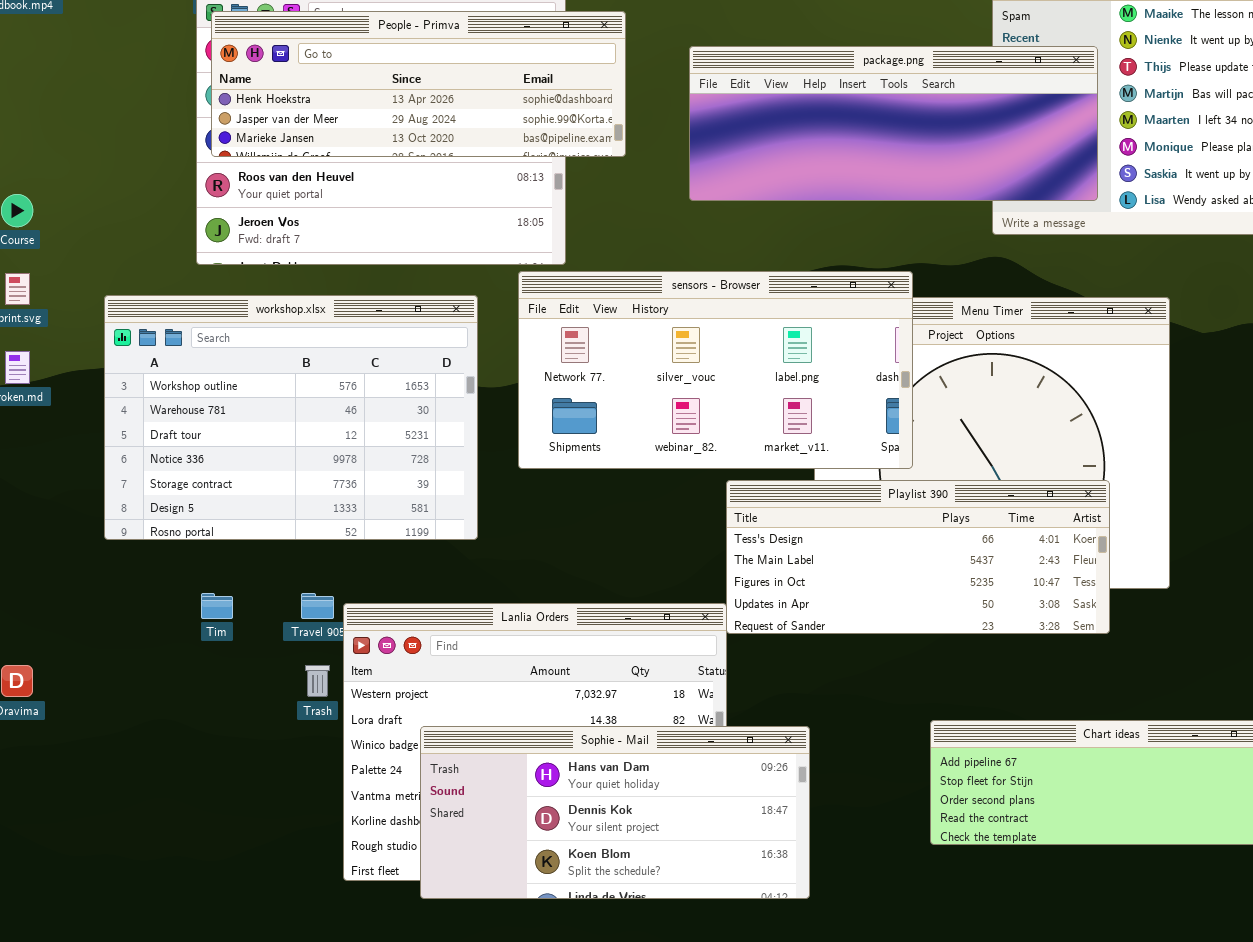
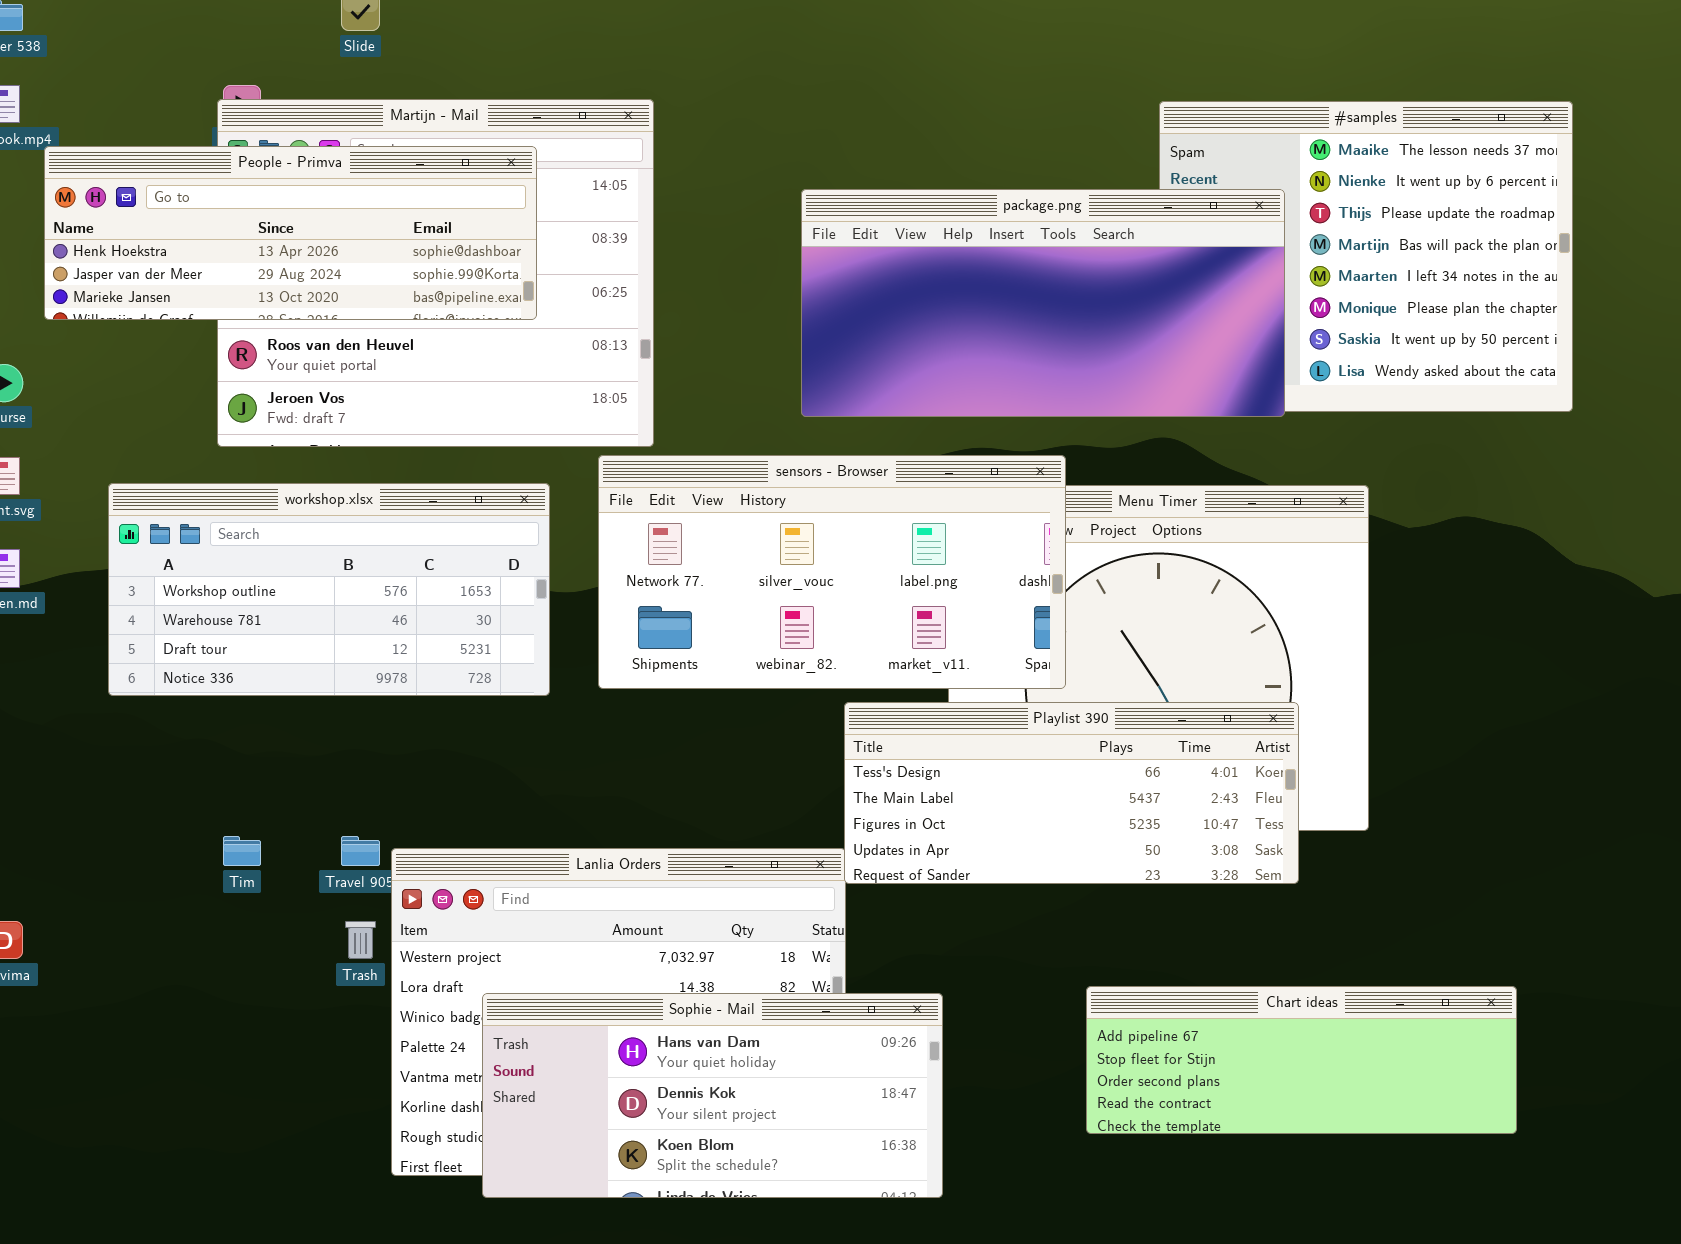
People - Primva: [211,11,626,157] -> [44,146,537,320], moved
package.png: [689,46,1098,201] -> [801,189,1285,417], resized
workshop.xlsx: [104,295,478,540] -> [108,483,550,696], resized

